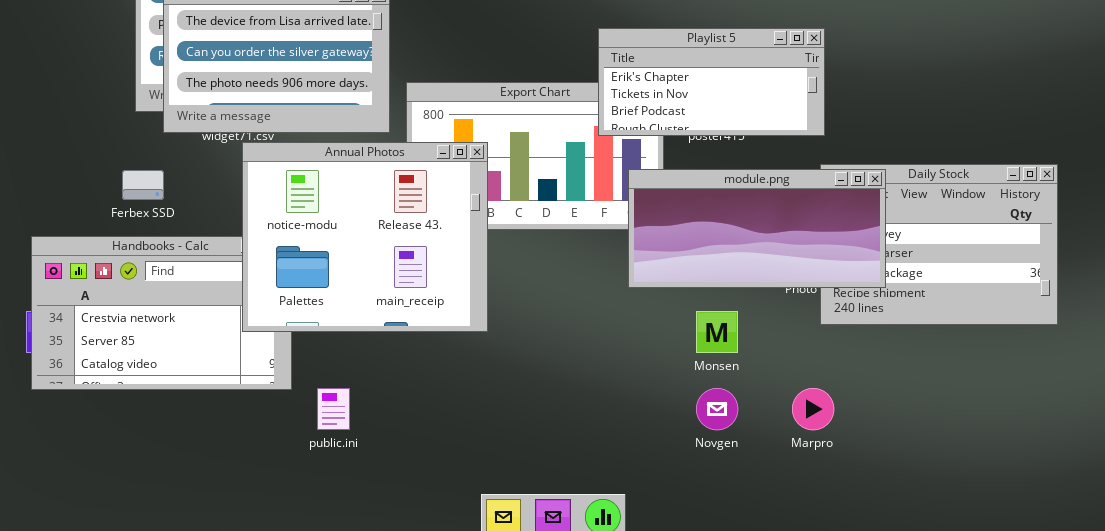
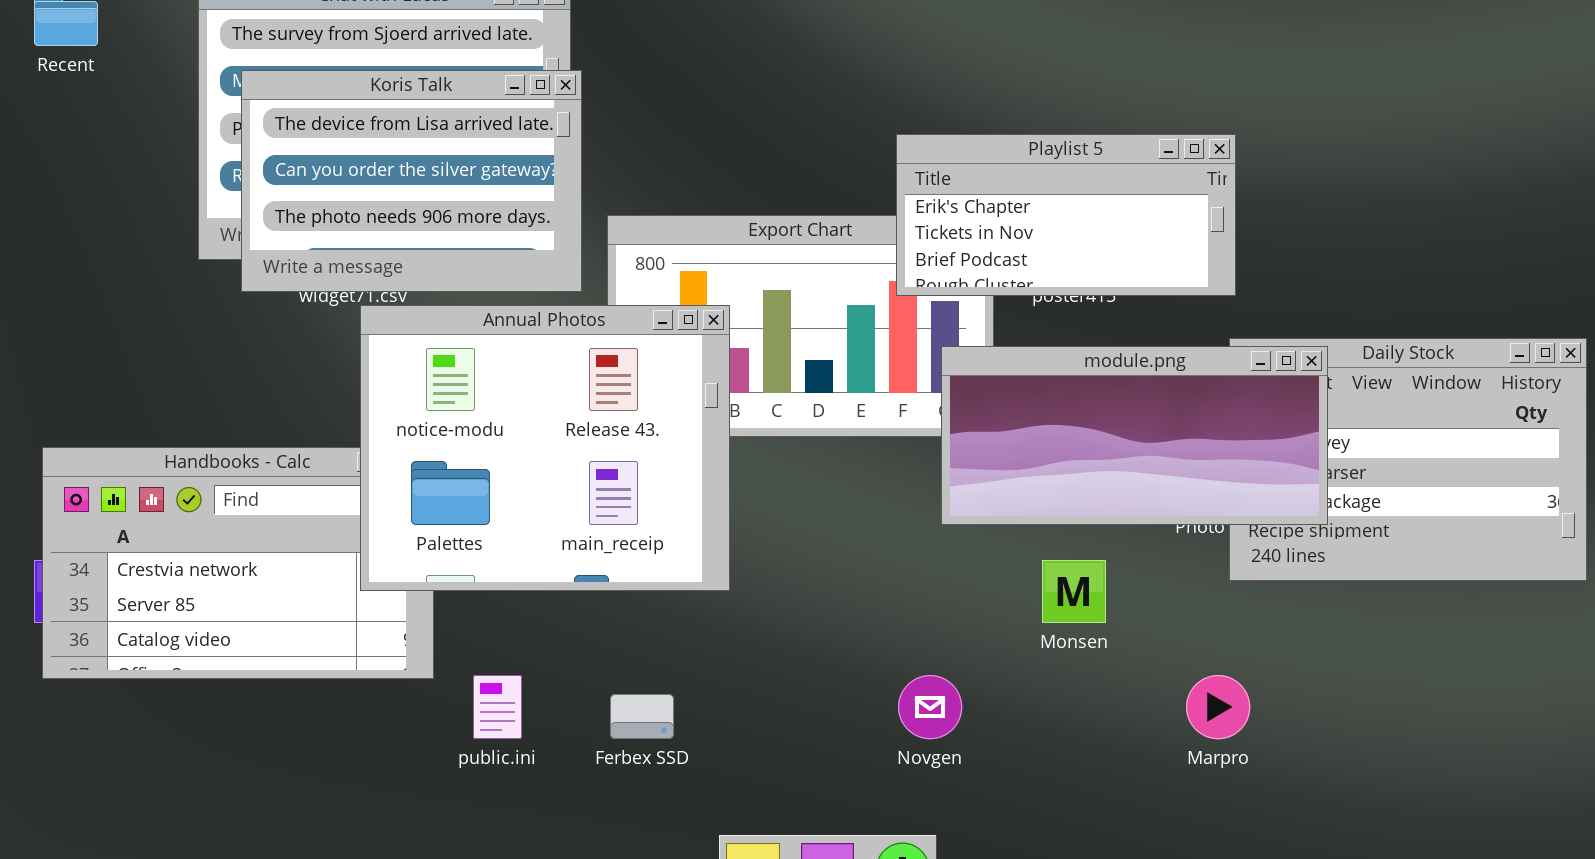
Ferbex SSD: [122,170,164,200] -> [610,694,674,739], moved
Novgen: [696,388,738,430] -> [898,675,962,739], moved

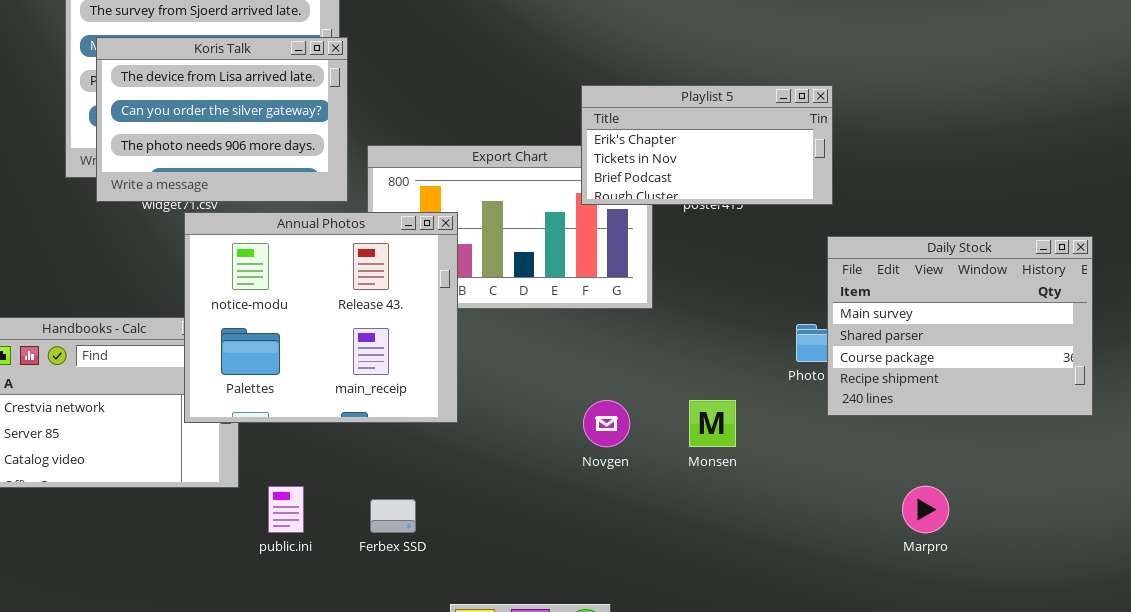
module.png: [941,346,1328,525] -> none, closed
Novgen: [898,675,962,739] -> [583,400,630,447], moved
Marpro: [1186,675,1250,739] -> [902,486,949,533], moved

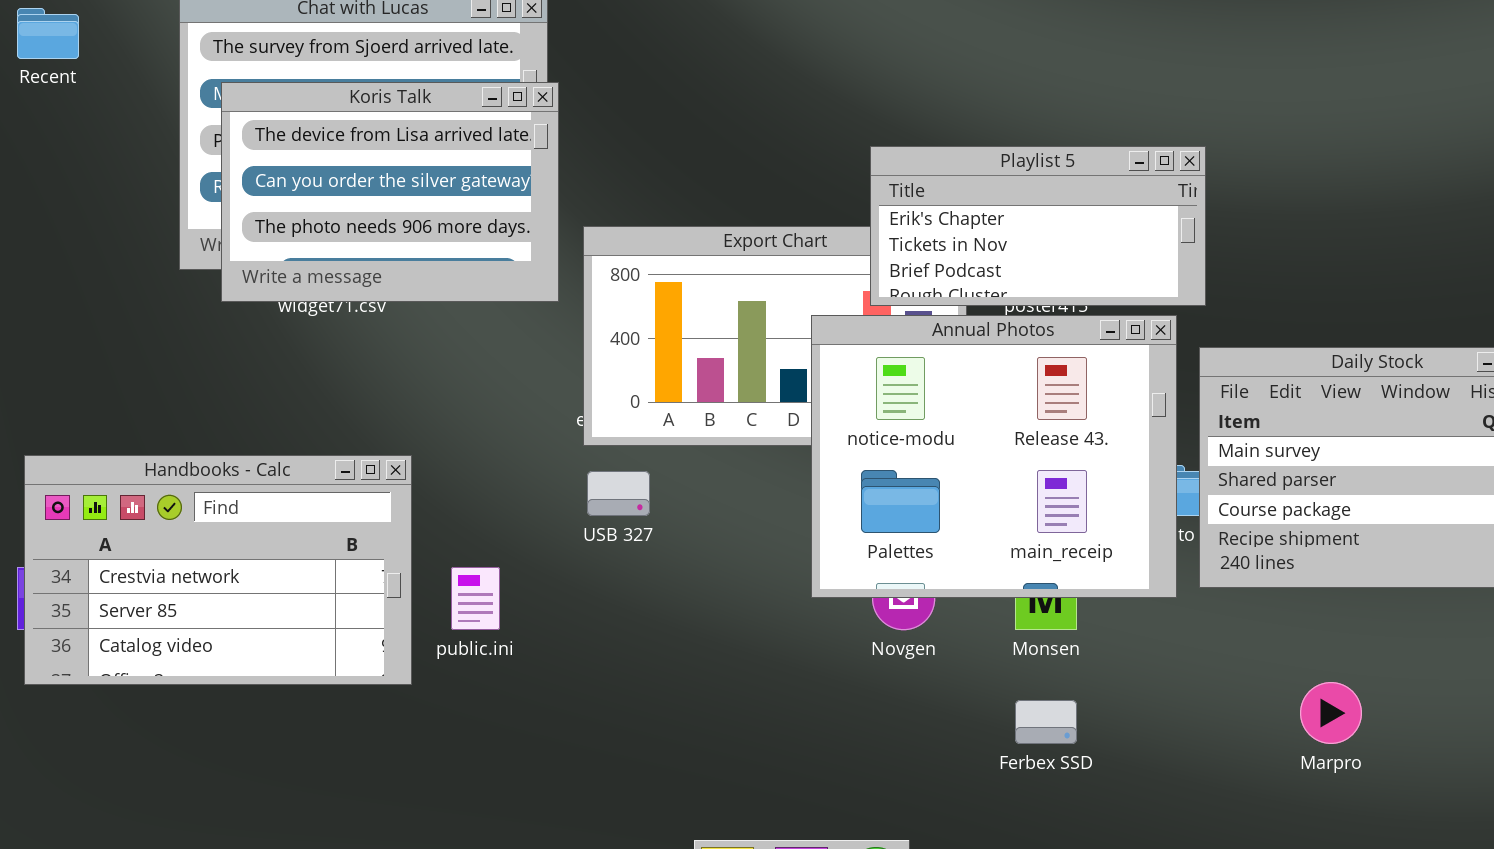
Annual Photos: [184,212,458,423] -> [811,315,1177,598], moved
public.ini: [268,486,304,533] -> [451,567,500,630], moved
Ferbex SSD: [370,499,416,533] -> [1015,700,1077,744], moved

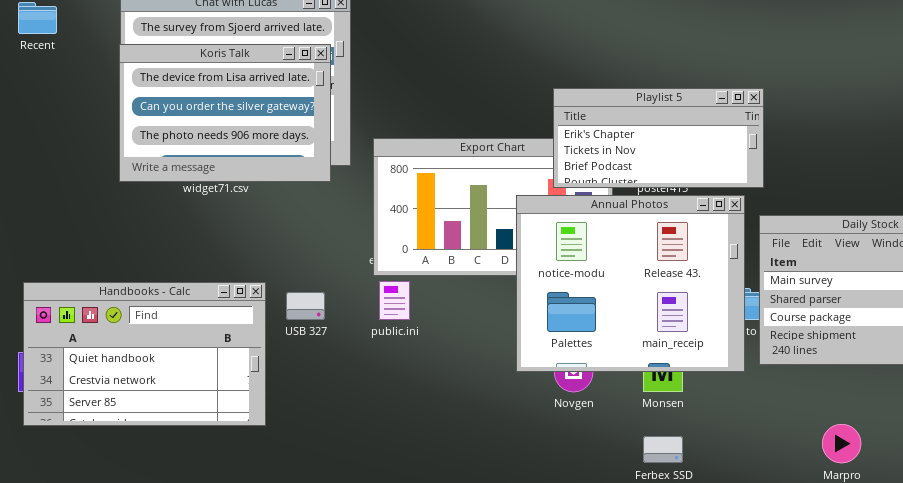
Koris Talk: [221,82,559,302] -> [119,44,331,182], moved
Handbooks - Calc: [24,455,412,685] -> [23,282,266,426], scrolled up 1 row
USB 327: [587,471,650,516] -> [286,292,325,320], moved
public.ini: [451,567,500,630] -> [379,281,410,320], moved

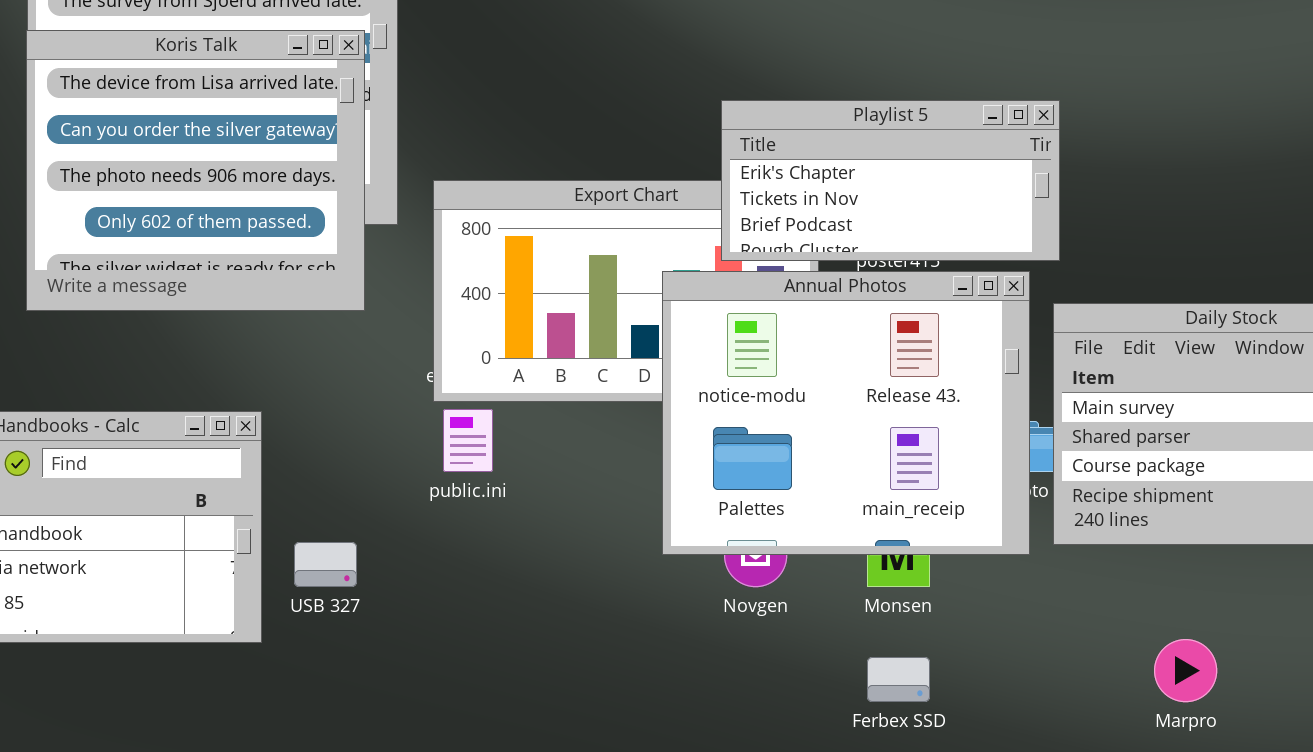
Koris Talk: [119,44,331,182] -> [26,30,365,311], resized
USB 327: [286,292,325,320] -> [294,542,357,587], moved

